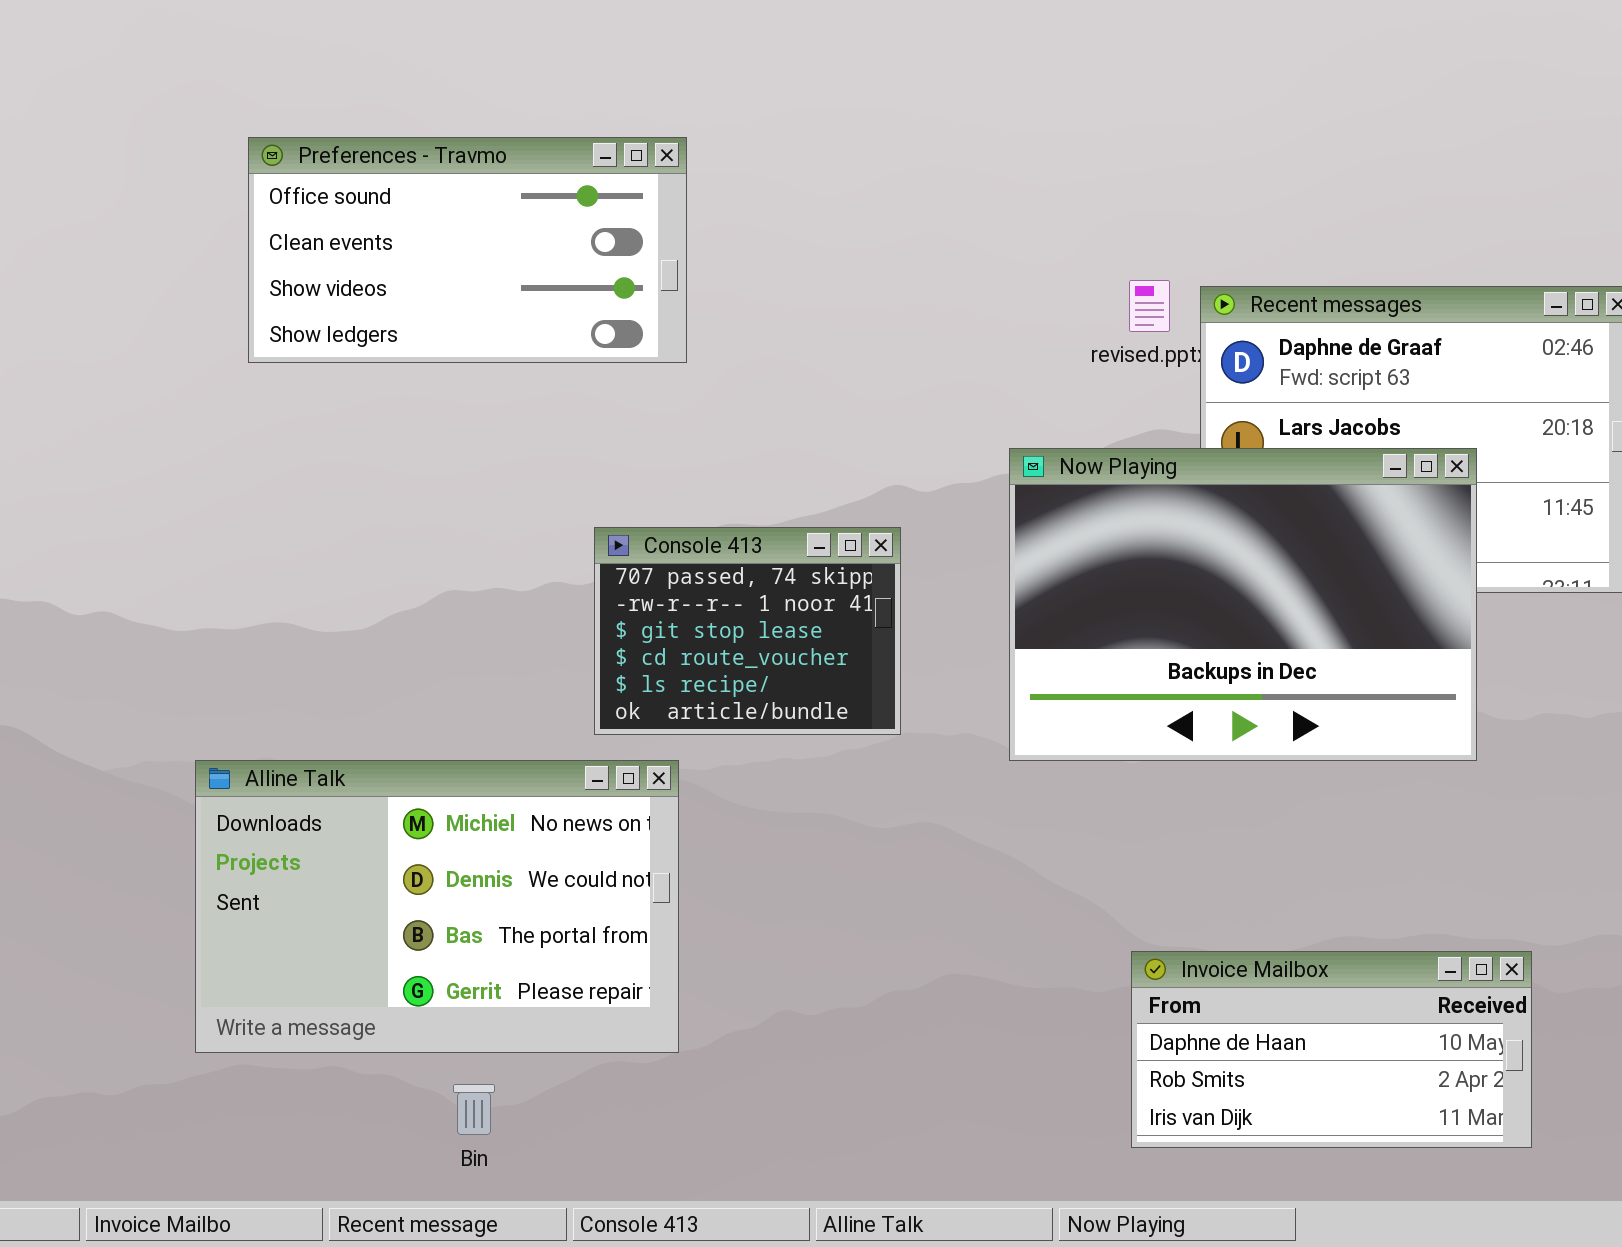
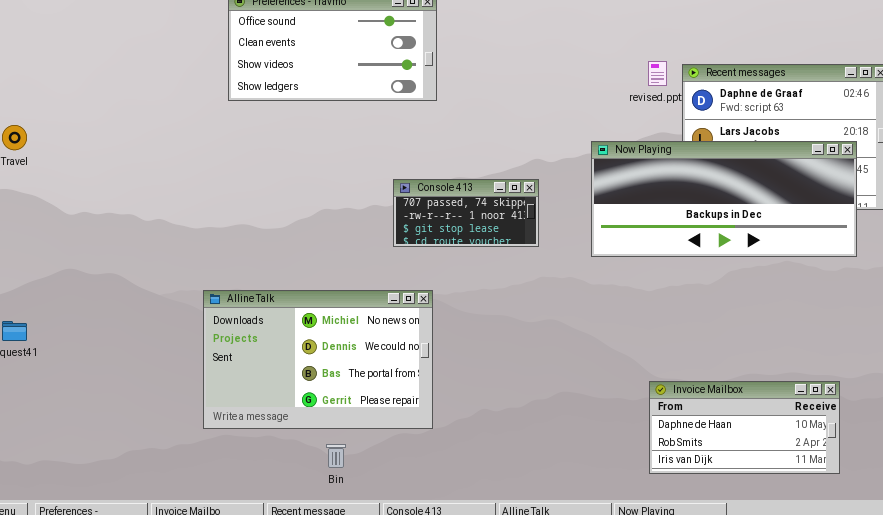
Now Playing: [1009,448,1477,761] -> [591,141,857,257], resized
Console 413: [594,527,901,735] -> [393,179,539,247], resized

